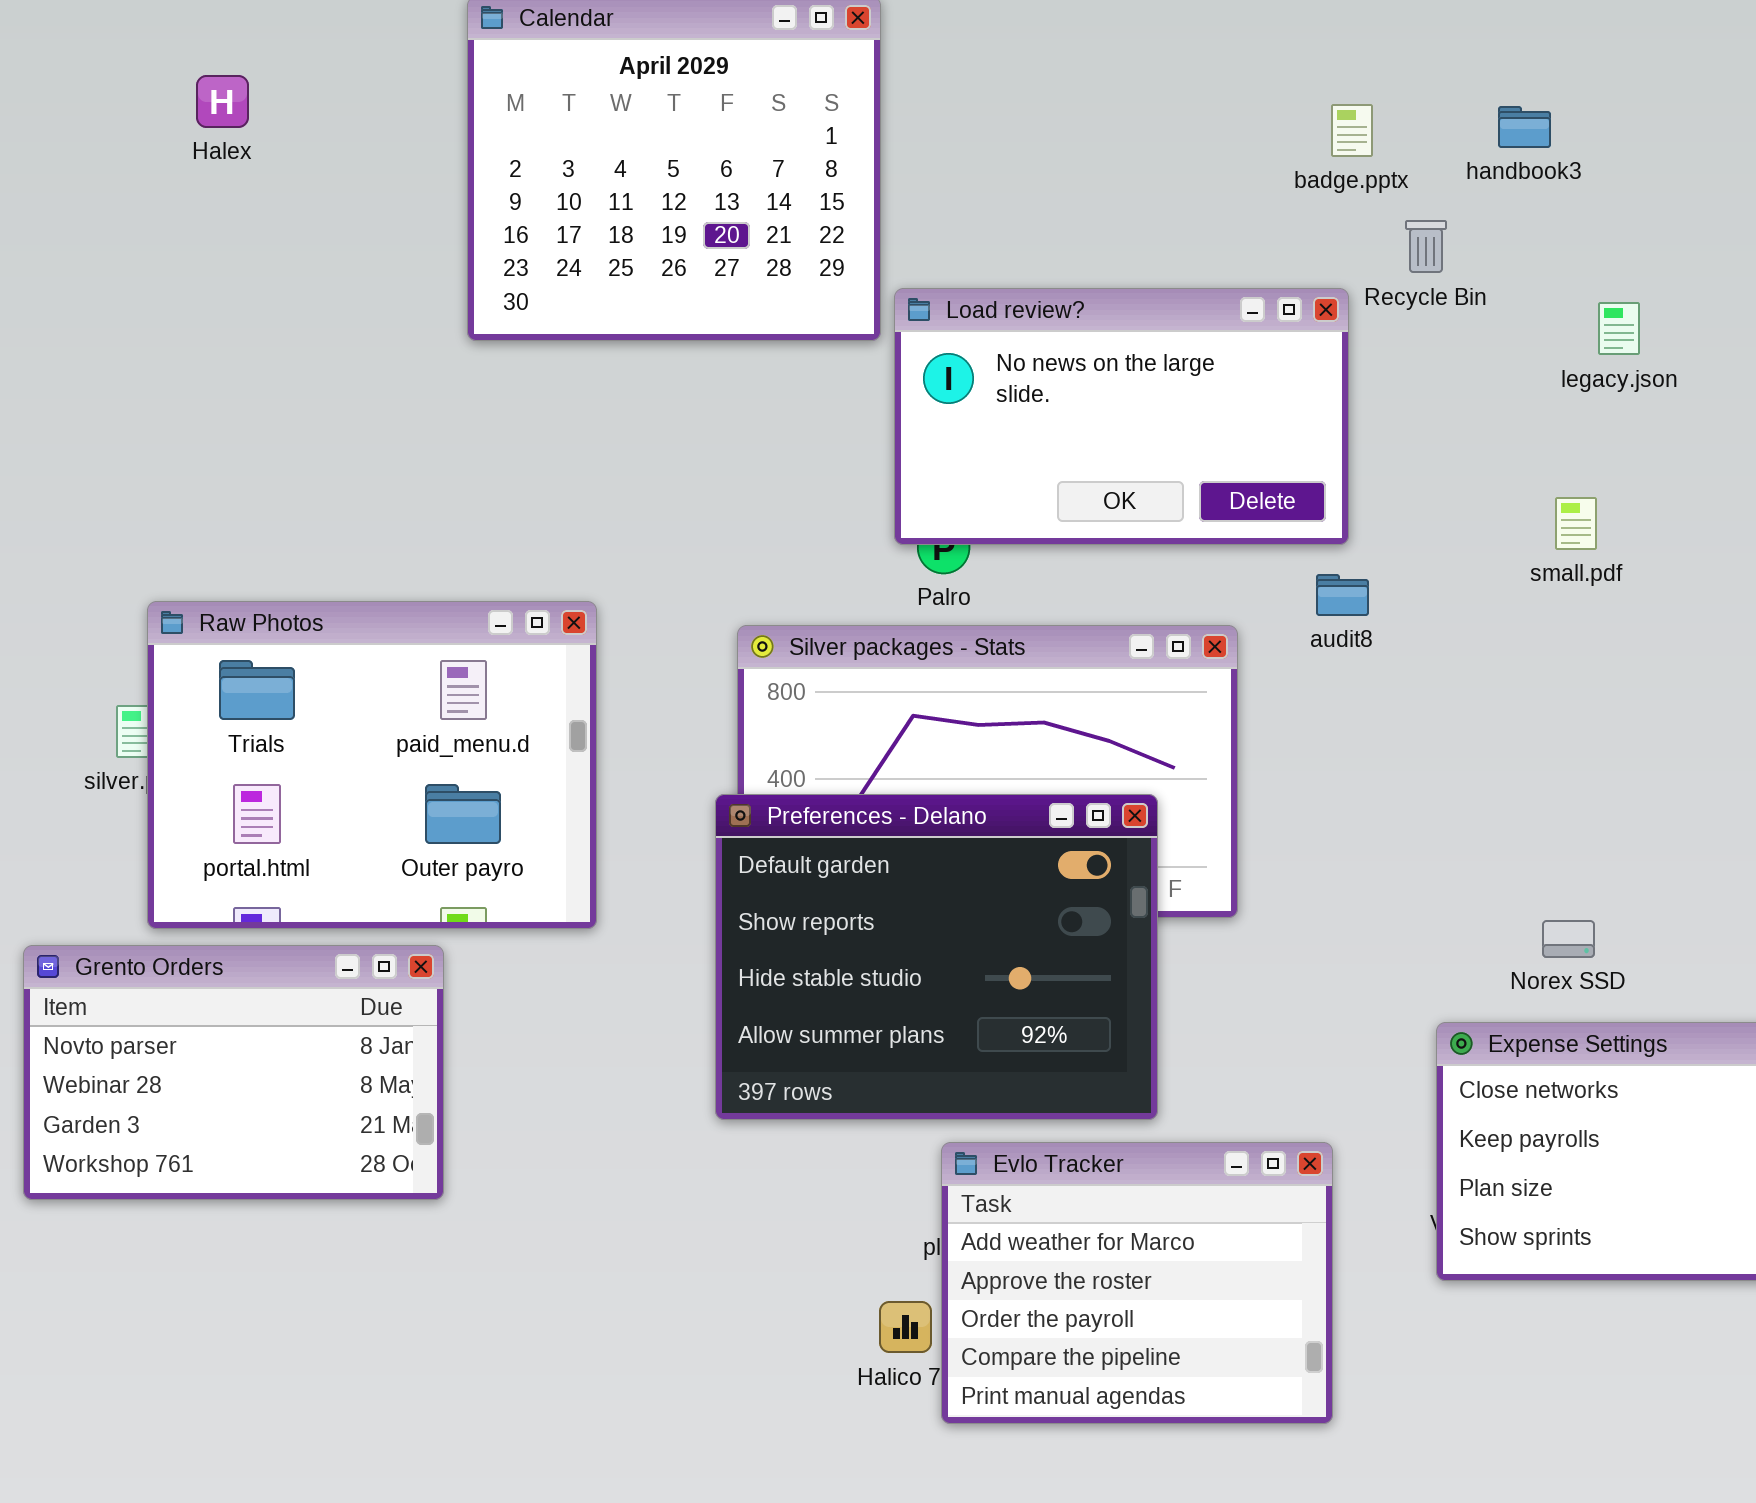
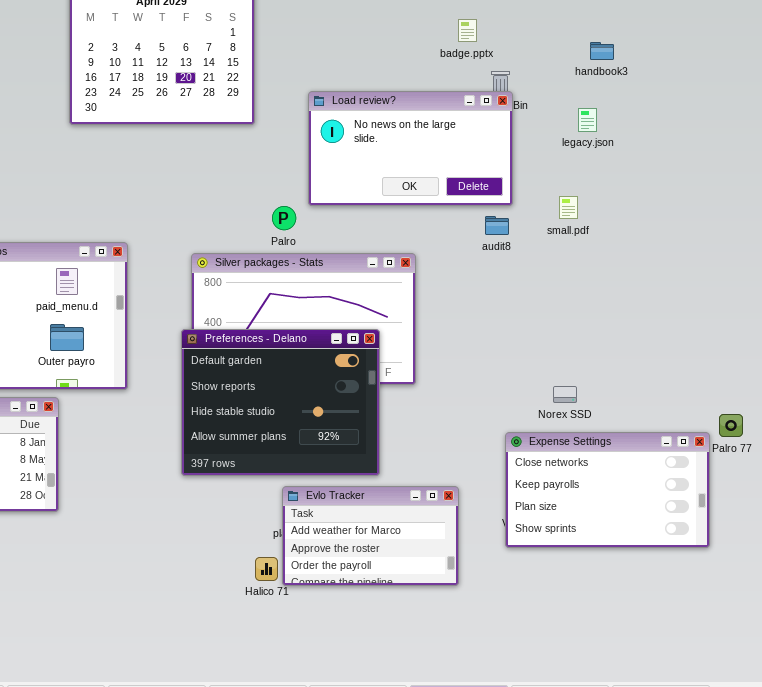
handbook3: [1498,106,1551,148] -> [590,42,614,60], moved
Load review?: [894,288,1349,545] -> [308,91,513,206], moved
audit8: [1316,574,1369,616] -> [485,216,509,235], moved
Evlo Tracker: [941,1142,1333,1424] -> [282,486,459,586], resized

